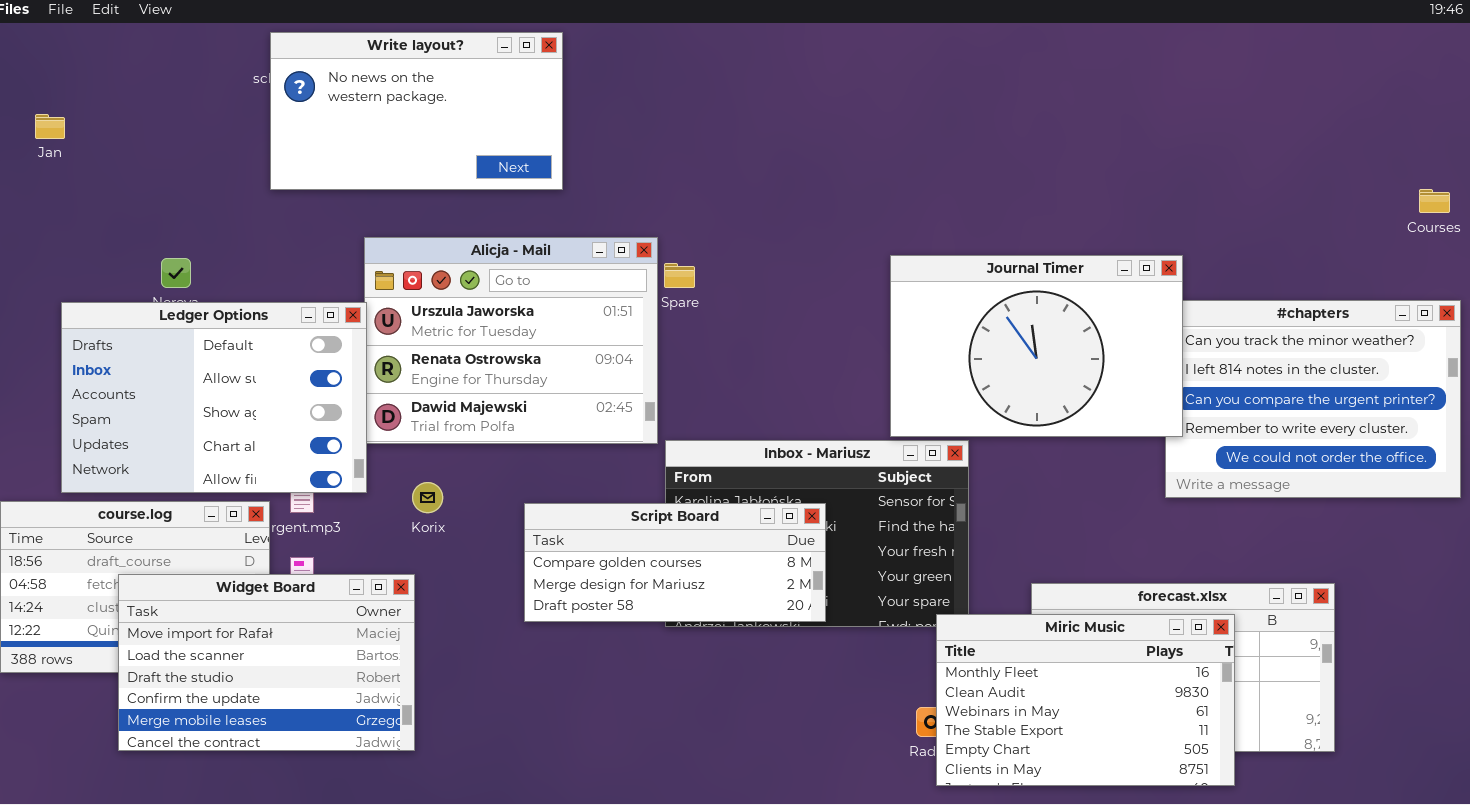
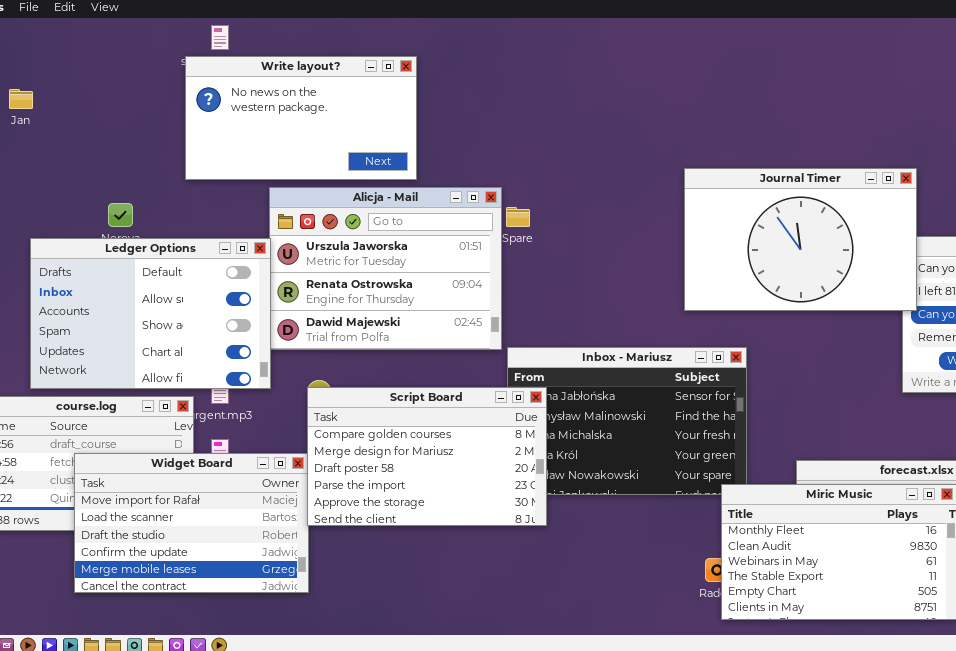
Write layout?: [270,32,563,190] -> [185,56,417,180], moved
Journal Timer: [890,255,1183,437] -> [684,168,917,311], moved
Script Board: [524,503,826,622] -> [307,387,547,526], moved, resized

